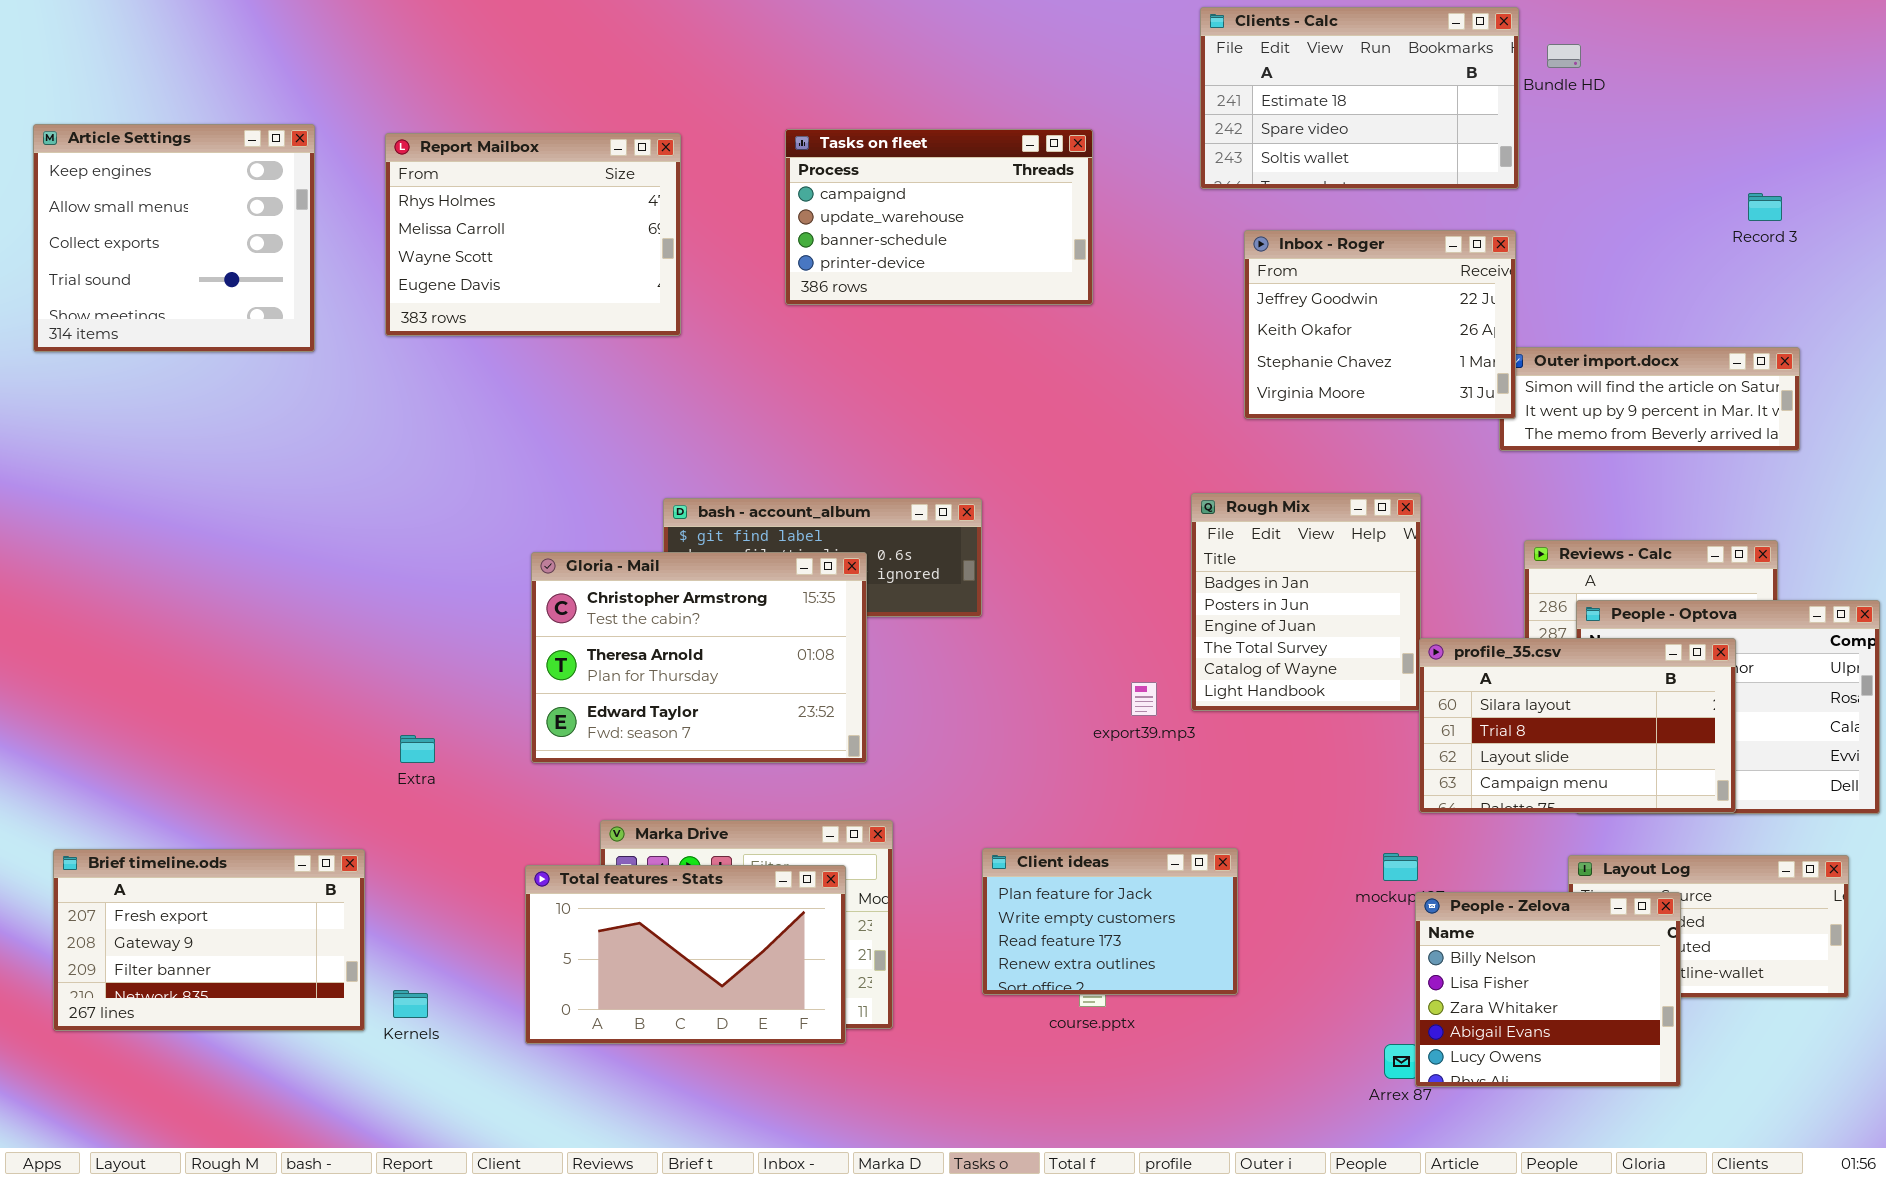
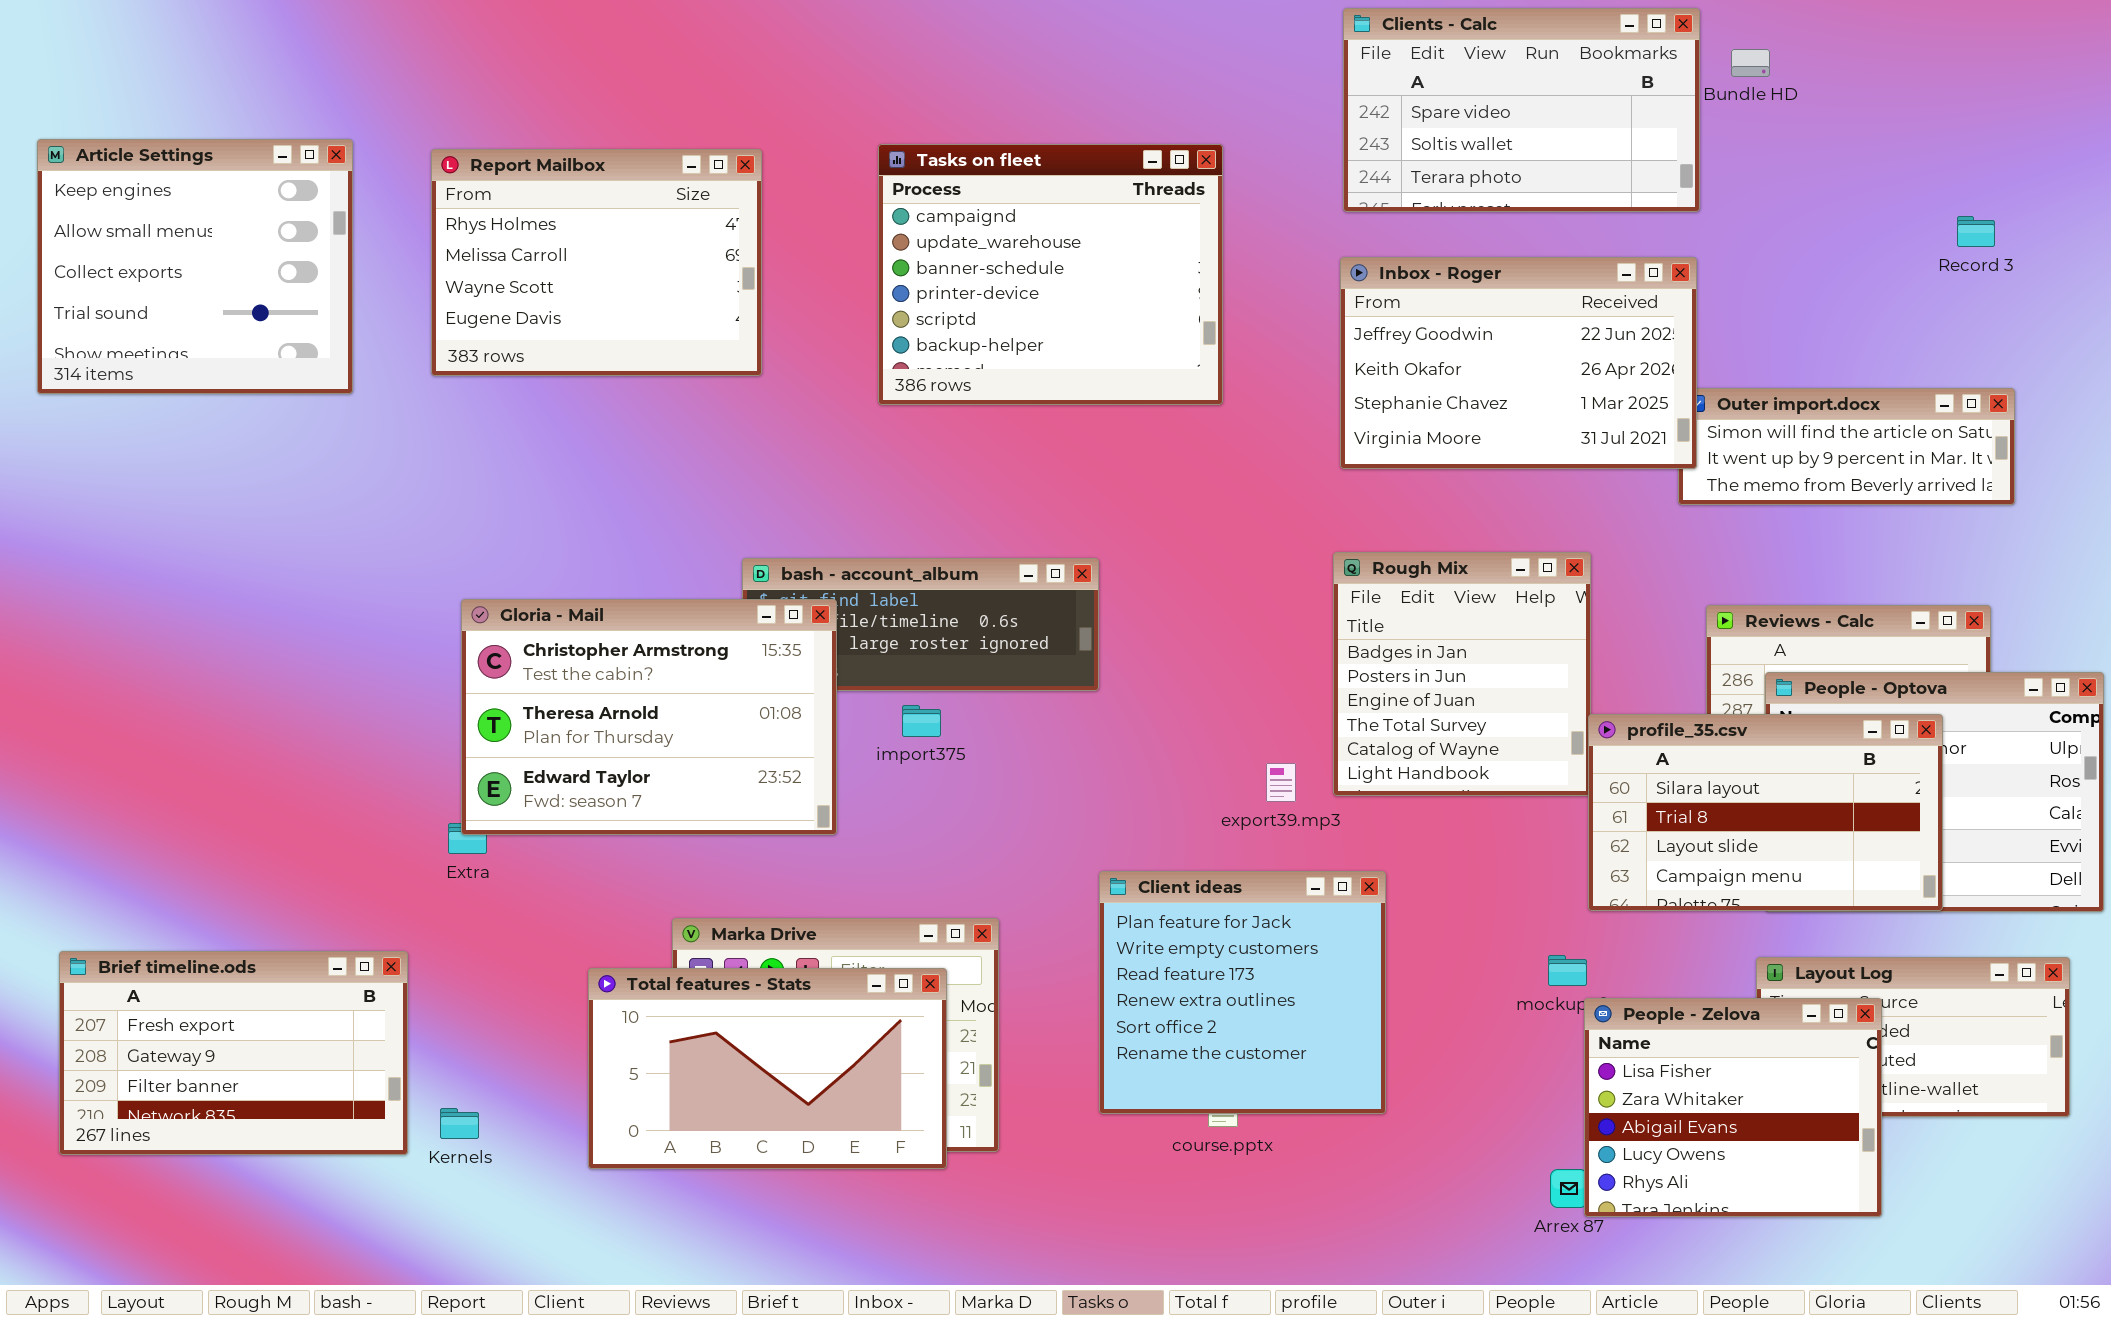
Clients - Calc: [1200,7,1519,189] -> [1343,8,1700,212], scrolled down 1 row
Tasks on fleet: [785,129,1093,305] -> [878,144,1223,405], resized
Inbox - Roger: [1244,230,1516,419] -> [1340,257,1697,469], resized
Gloria - Mail: [531,552,867,763] -> [461,599,837,835], moved
Client ideas: [982,848,1238,995] -> [1099,871,1386,1114], resized
People - Zelova: [1415,892,1681,1087] -> [1584,998,1882,1217], scrolled down 1 row

